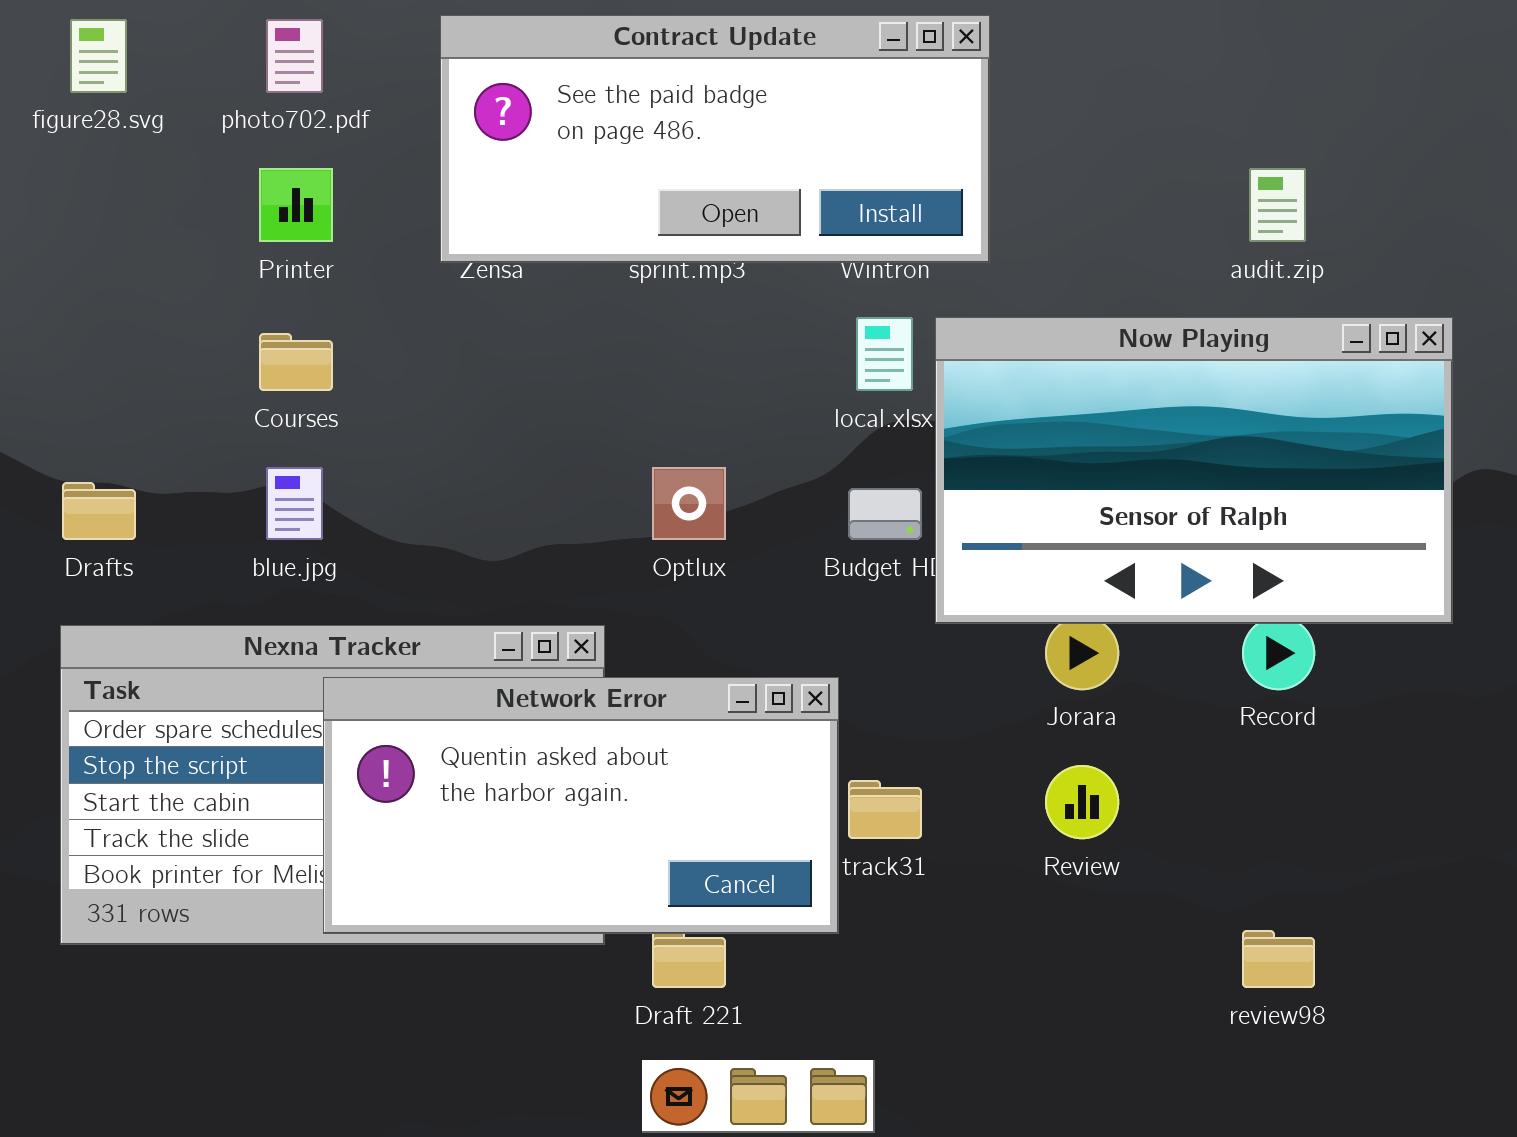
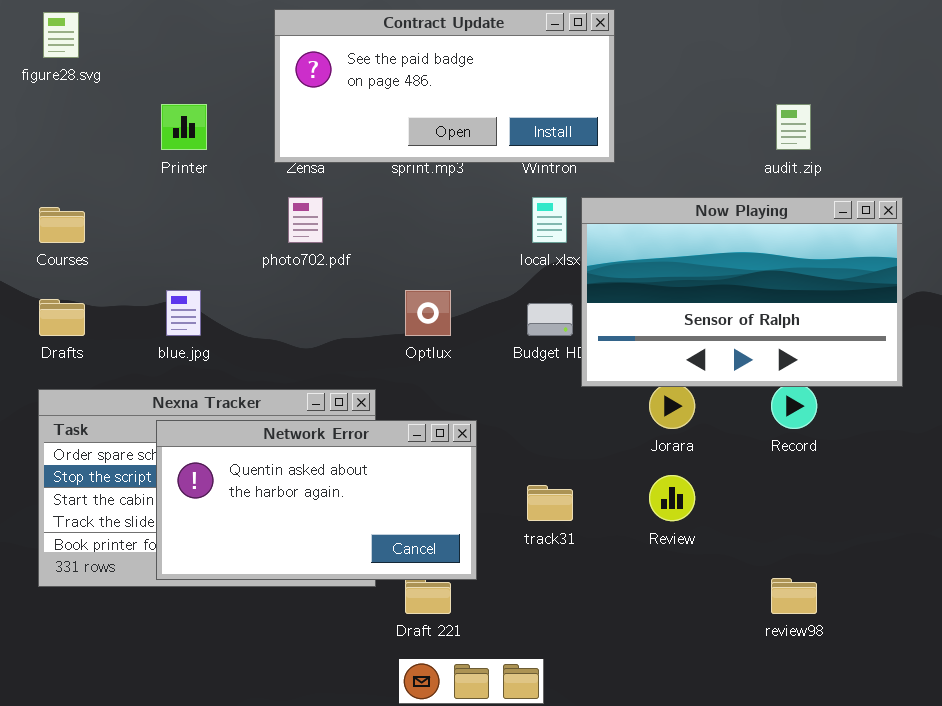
photo702.pdf: [266,19,323,93] -> [288,197,323,243], moved
Courses: [259,333,333,391] -> [39,207,85,243], moved
Network Error: [323,677,839,934] -> [156,420,477,580], moved

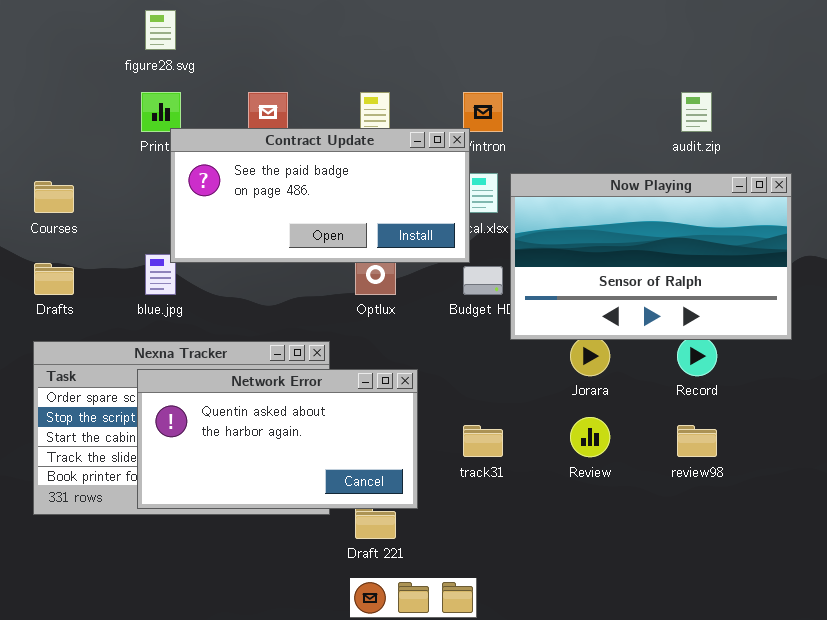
Contract Update: [274,9,615,163] -> [170,128,470,263], moved
figure28.svg: [43,12,79,58] -> [145,10,176,50], moved
review98: [771,578,817,614] -> [677,425,717,457], moved

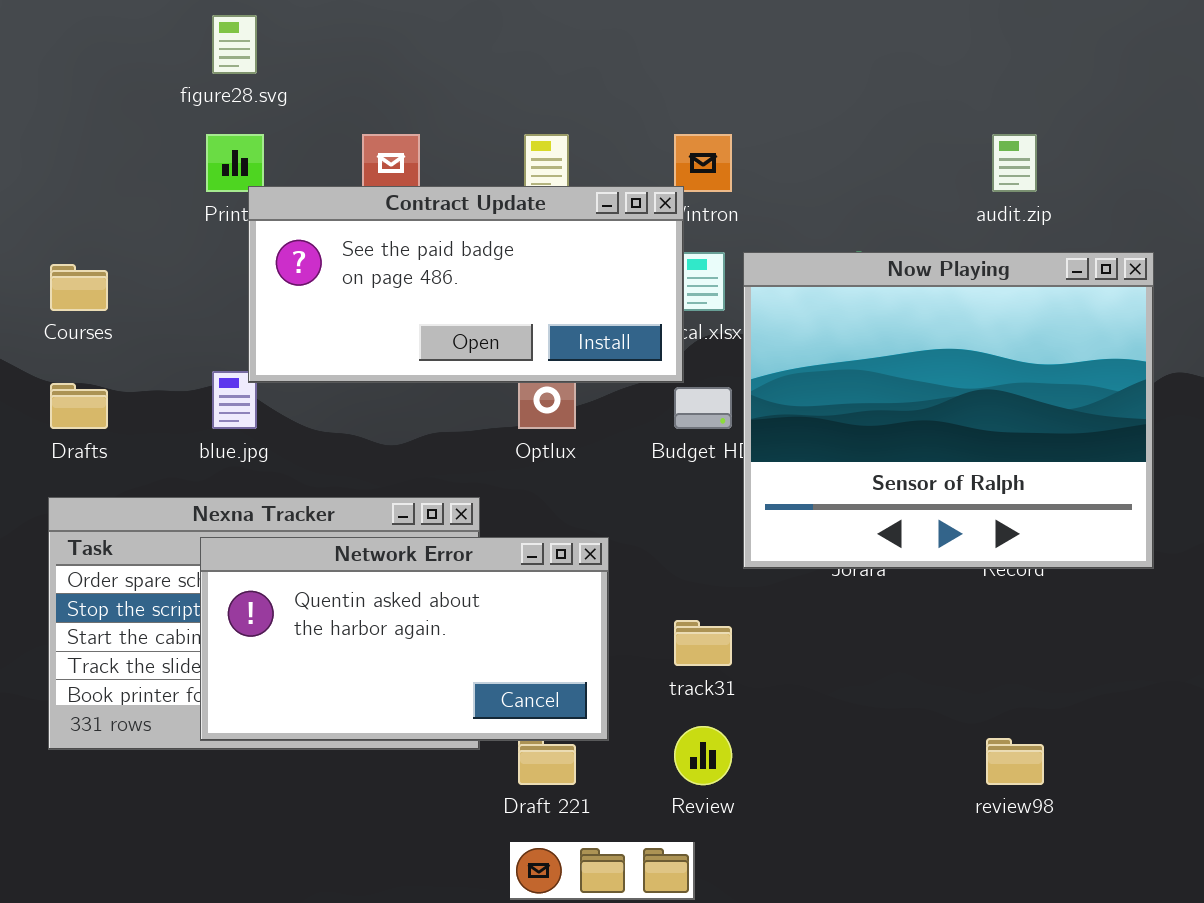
Now Playing: [510,173,792,340] -> [743,252,1154,569], resized
Review: [570,417,610,457] -> [674,726,732,785], moved
review98: [677,425,717,457] -> [986,738,1044,785], moved

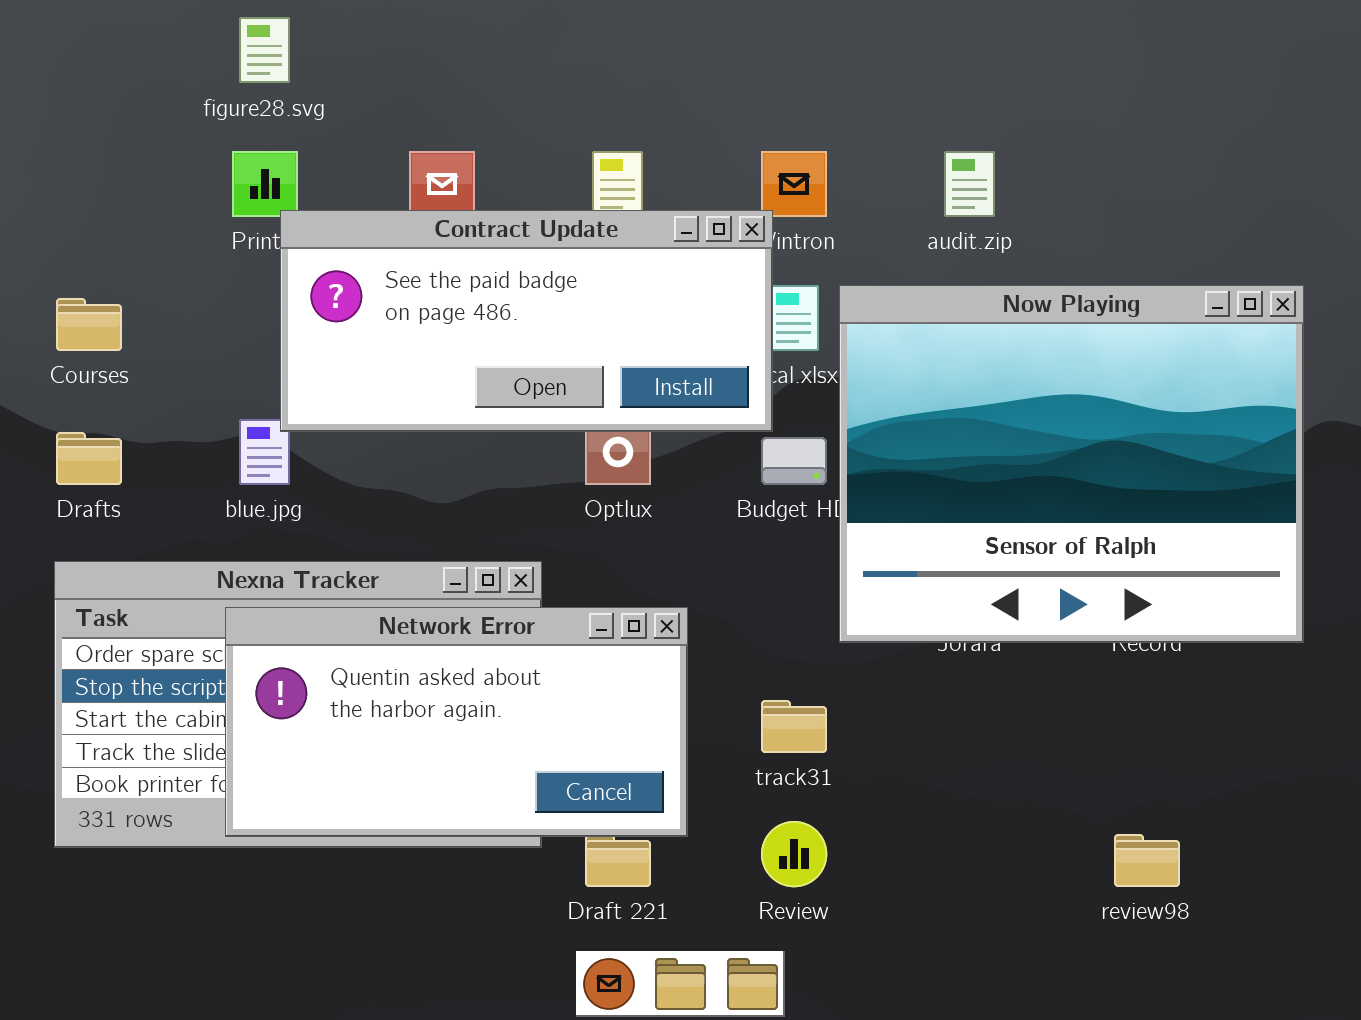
audit.zip: [992,134,1037,192] -> [944,151,995,217], moved

